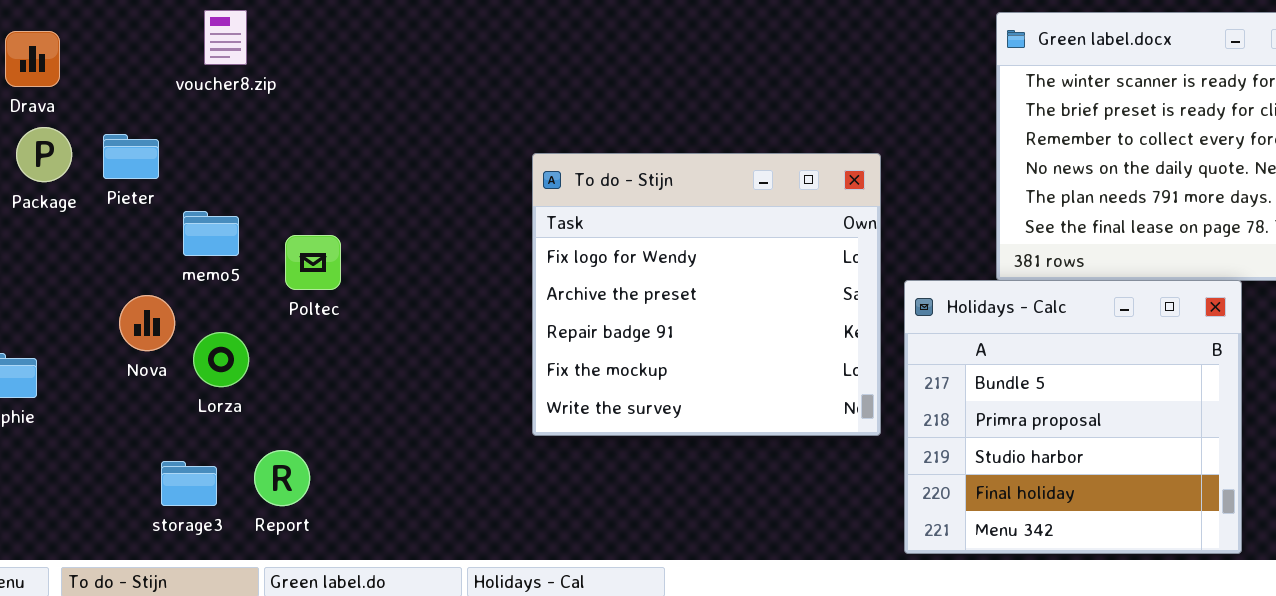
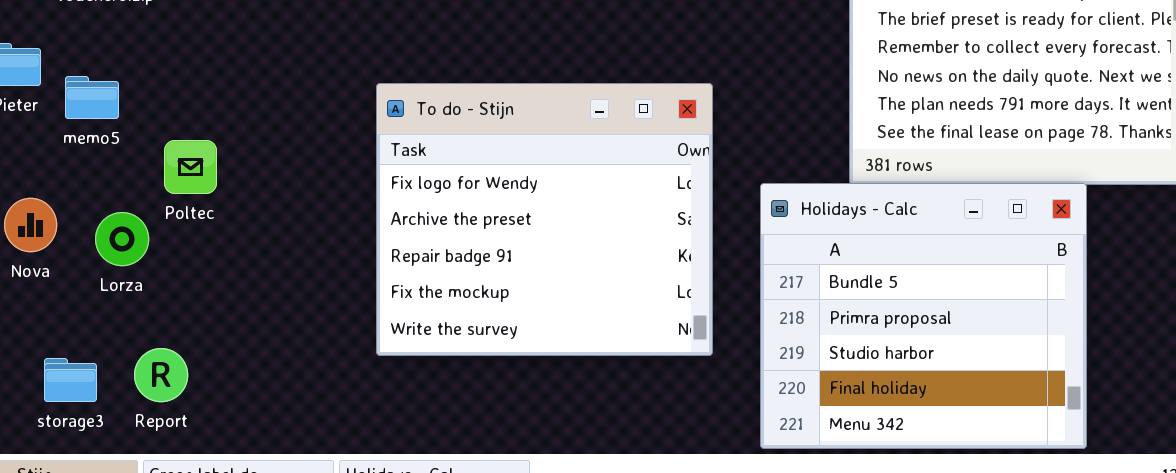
To do - Stijn: [532,153,881,436] -> [376,83,713,356], moved
memo5: [183,211,239,256] -> [65,76,119,119], moved
Lorza: [193,332,249,387] -> [95,212,149,266], moved

